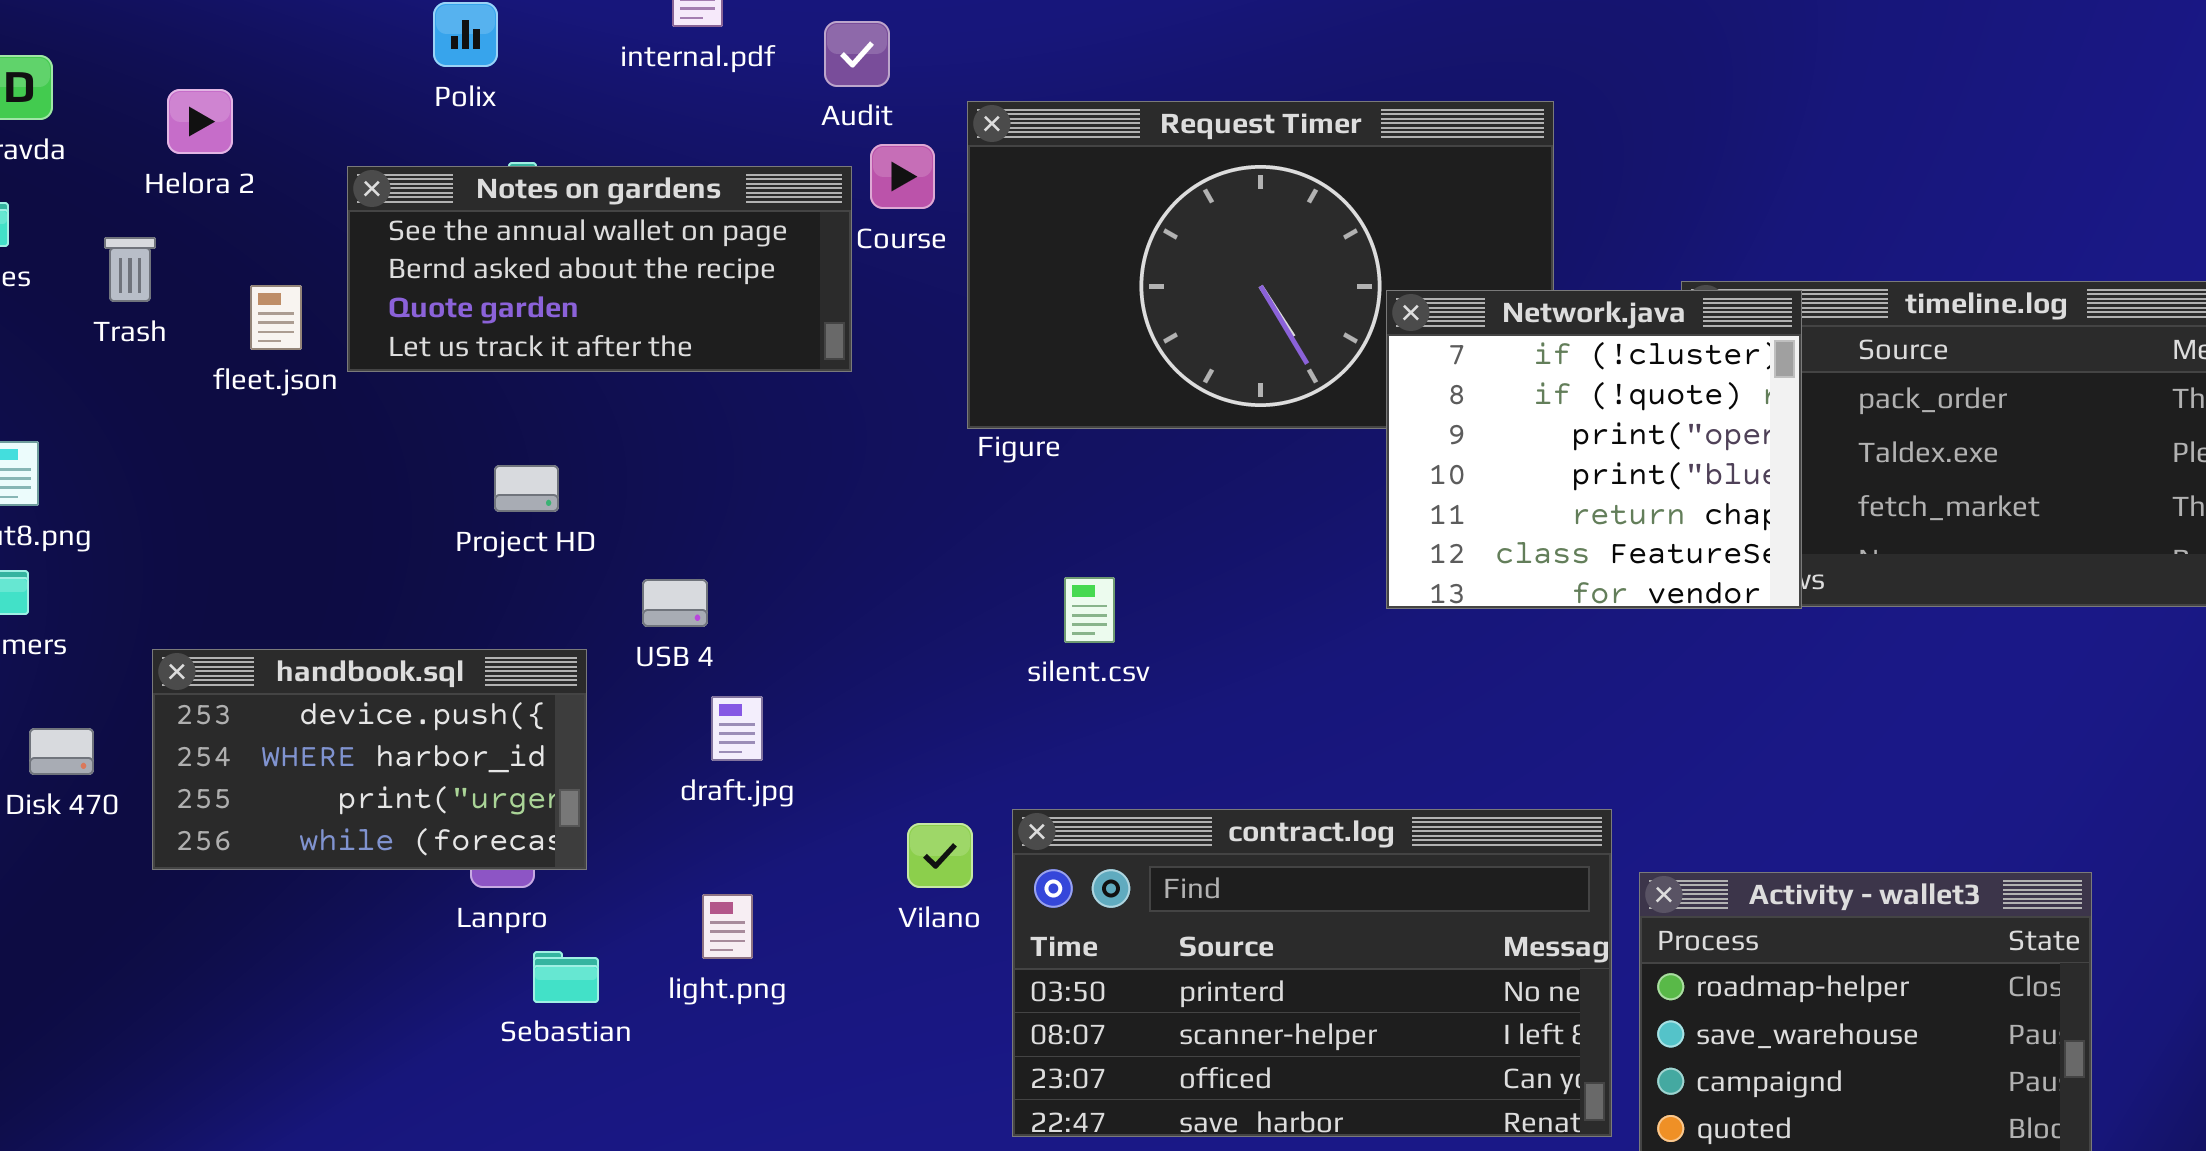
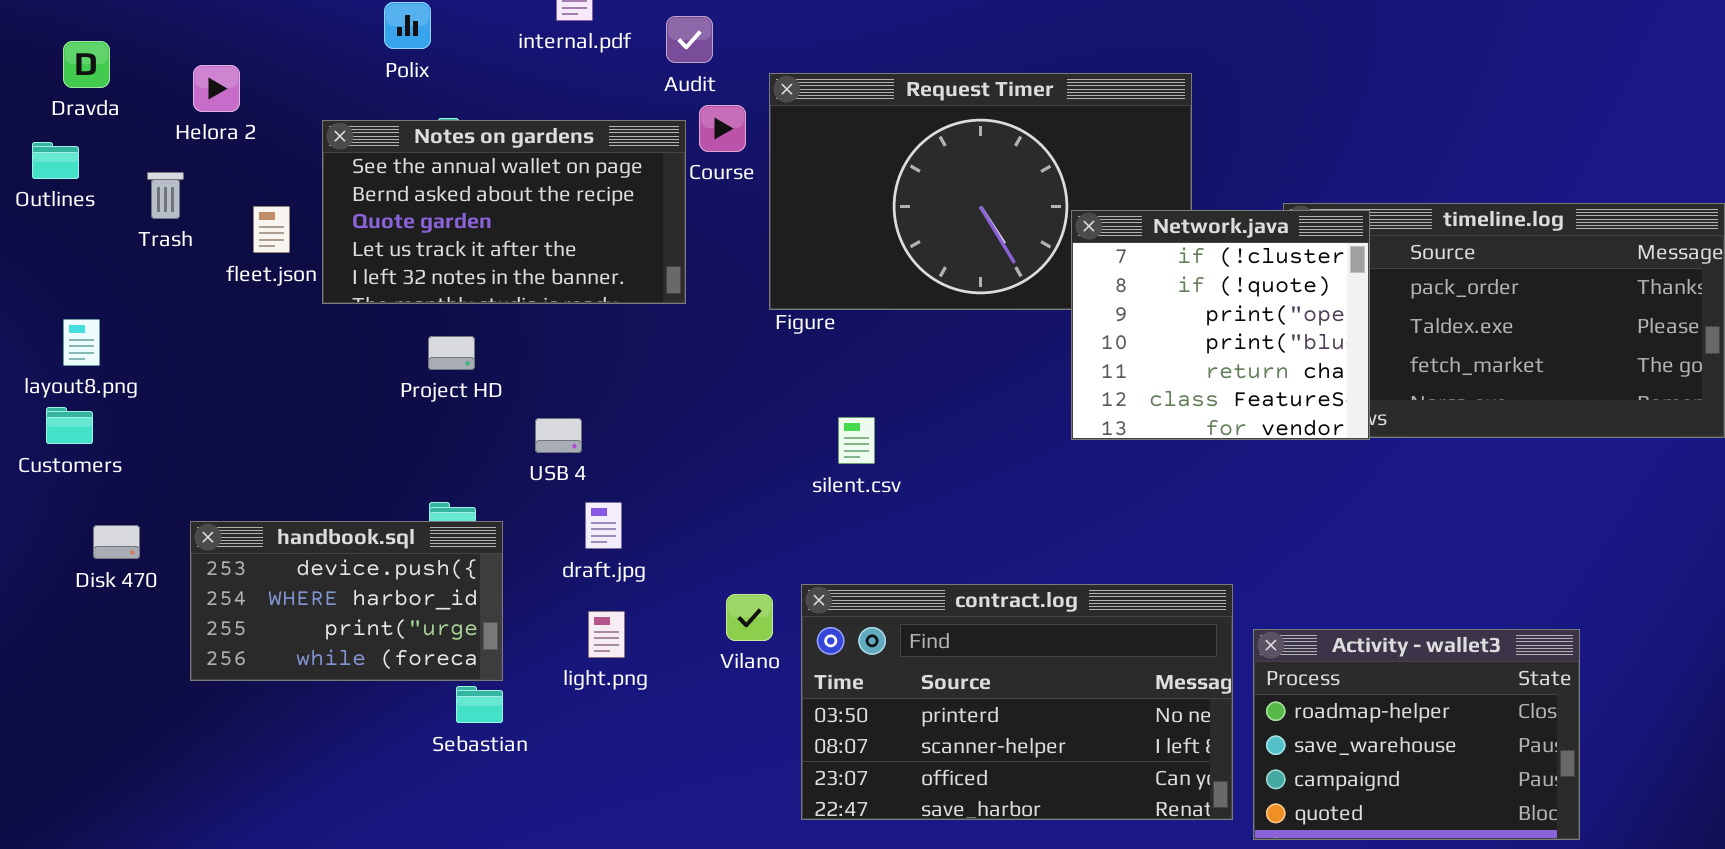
Notes on gardens: [347,166,852,372] -> [322,120,686,304], resized
handbook.sql: [152,649,587,870] -> [190,521,503,681], moved
light.png: [702,894,753,959] -> [588,611,625,658], moved

